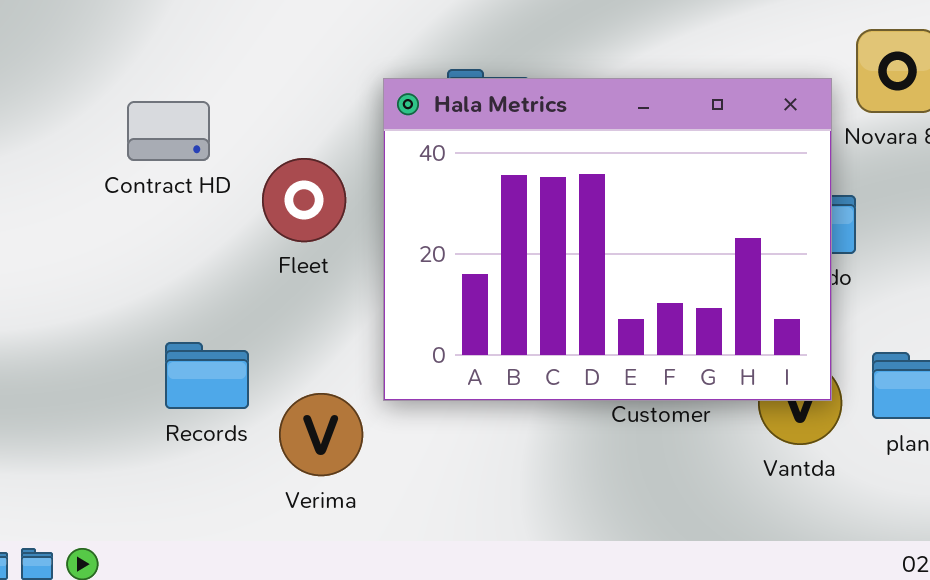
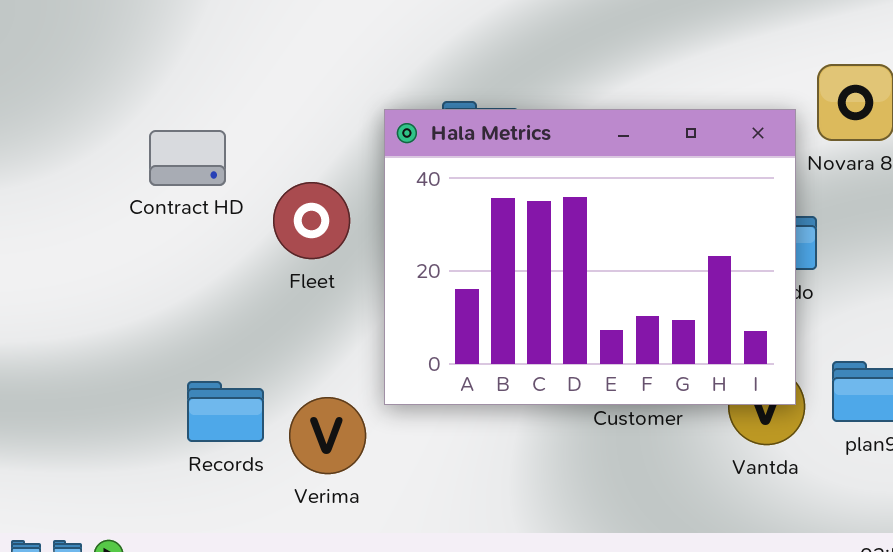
Records: [165,342,249,409] -> [187,381,264,442], moved

